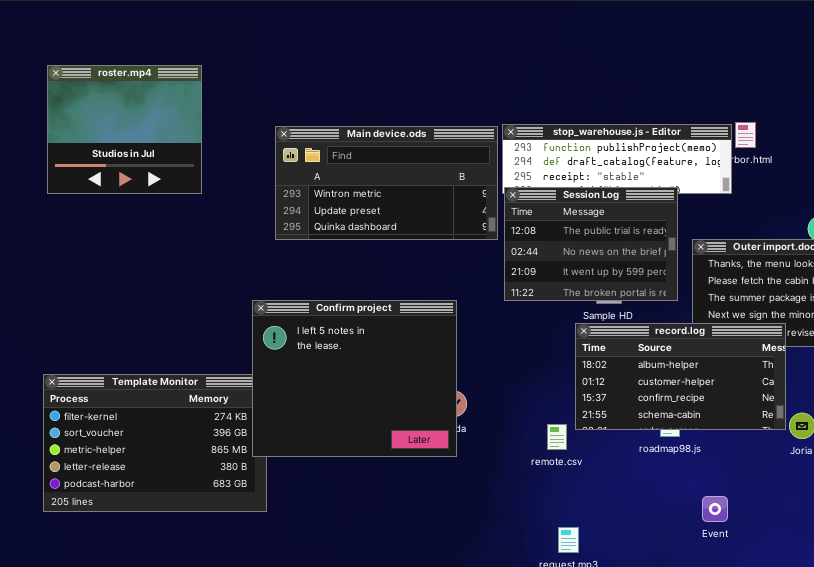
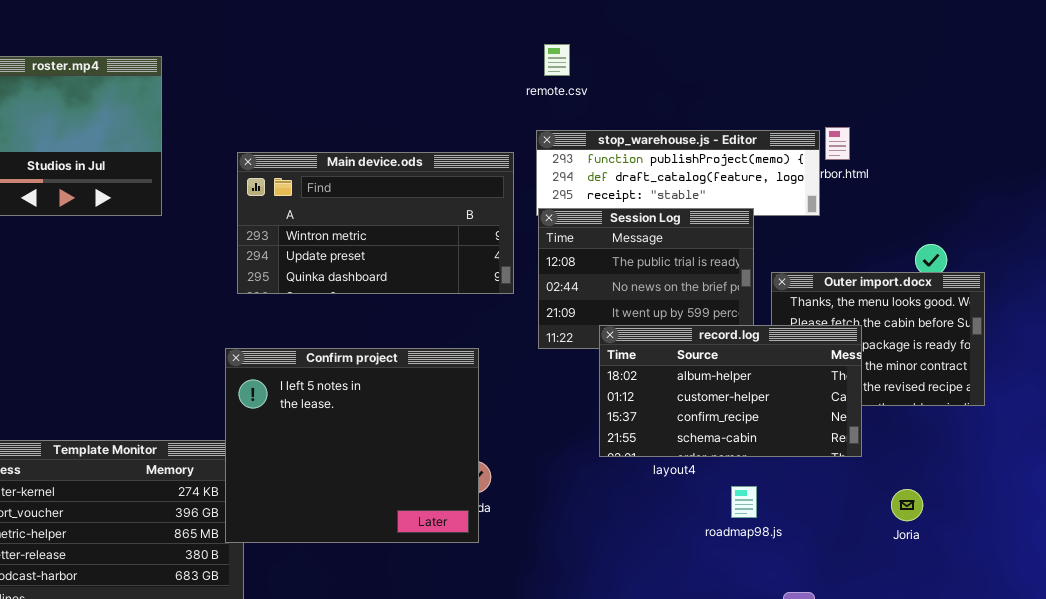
Main device.ods: [275,126,498,240] -> [237,152,514,294], moved
record.log: [575,323,786,430] -> [599,325,862,457], moved
remote.csv: [547,424,567,450] -> [544,44,570,76], moved

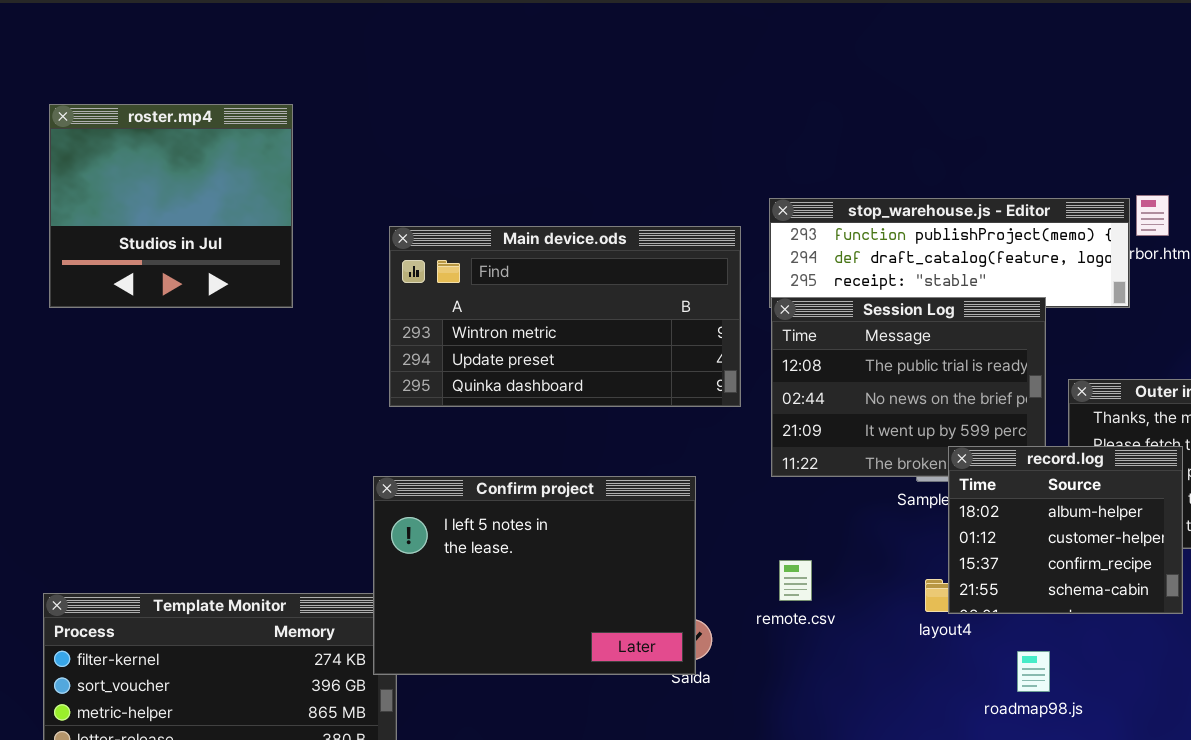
remote.csv: [544,44,570,76] -> [779,560,812,601], moved
record.log: [599,325,862,457] -> [948,446,1183,614], resized
Confirm project: [225,348,479,543] -> [373,476,696,675], resized

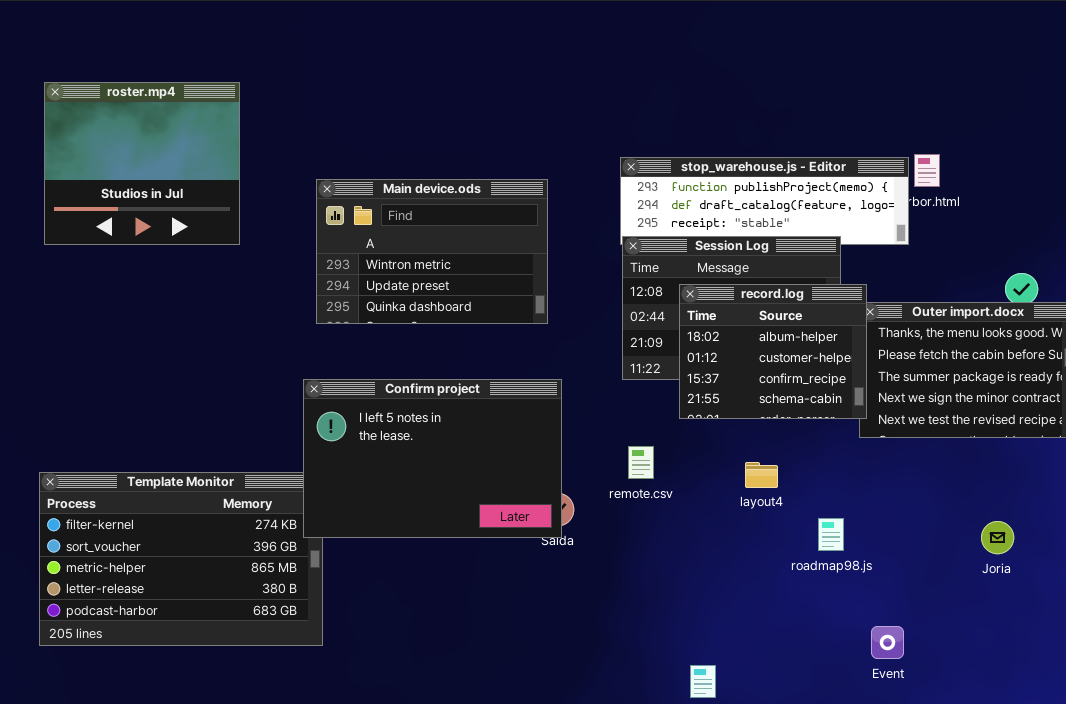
Main device.ods: [389,226,741,407] -> [316,179,548,324], resized
record.log: [948,446,1183,614] -> [679,284,867,419], moved

